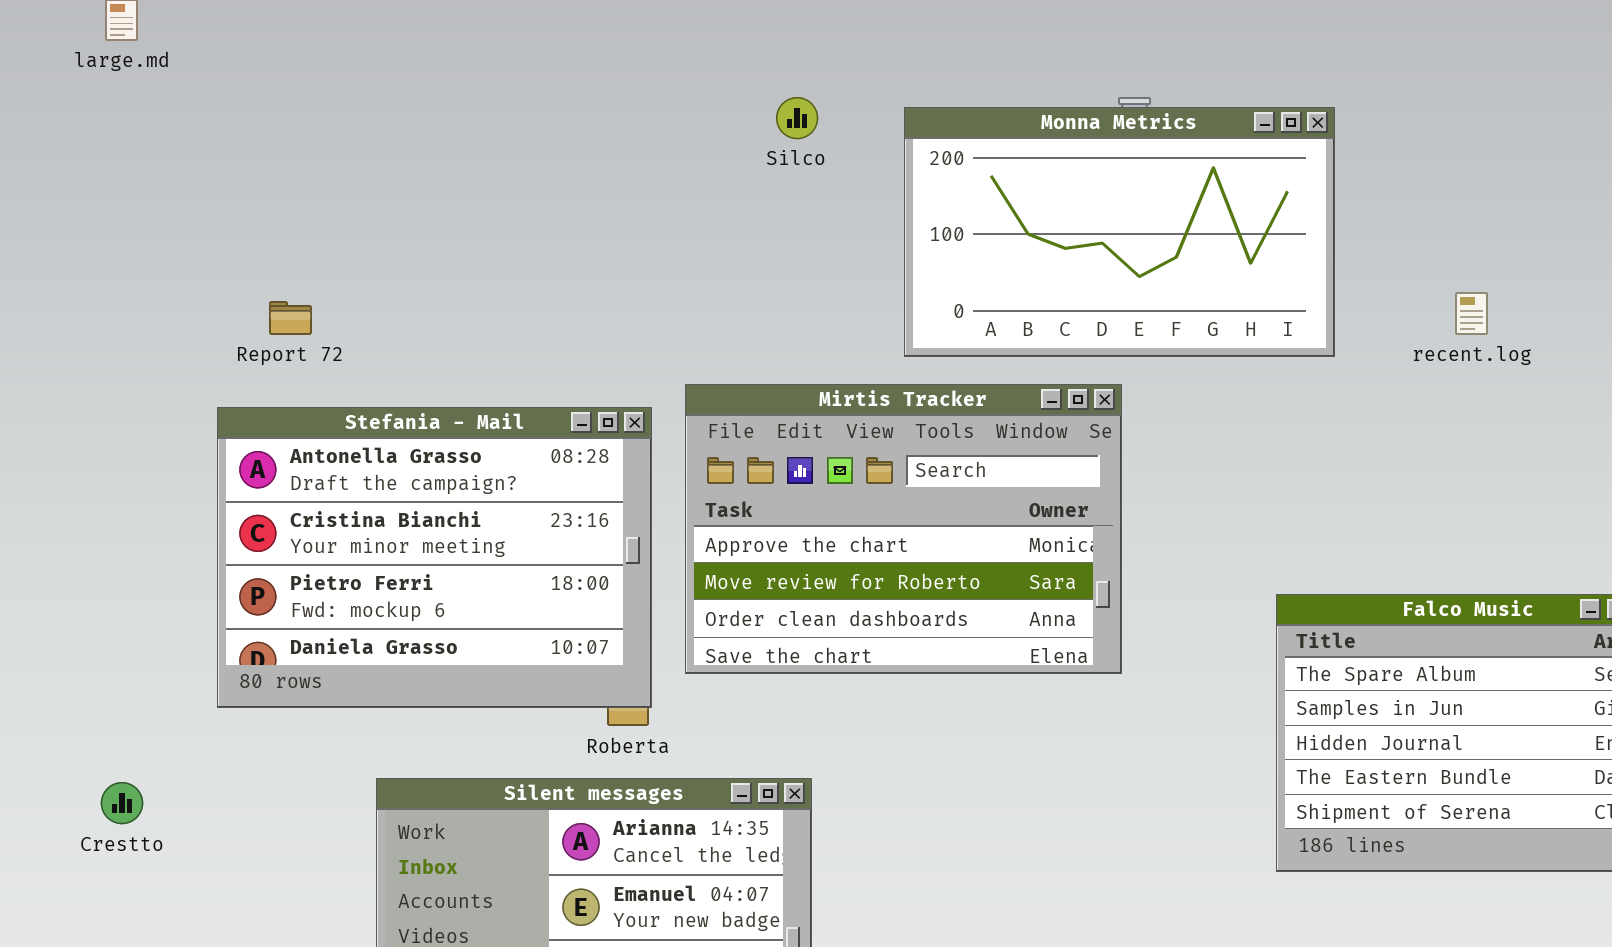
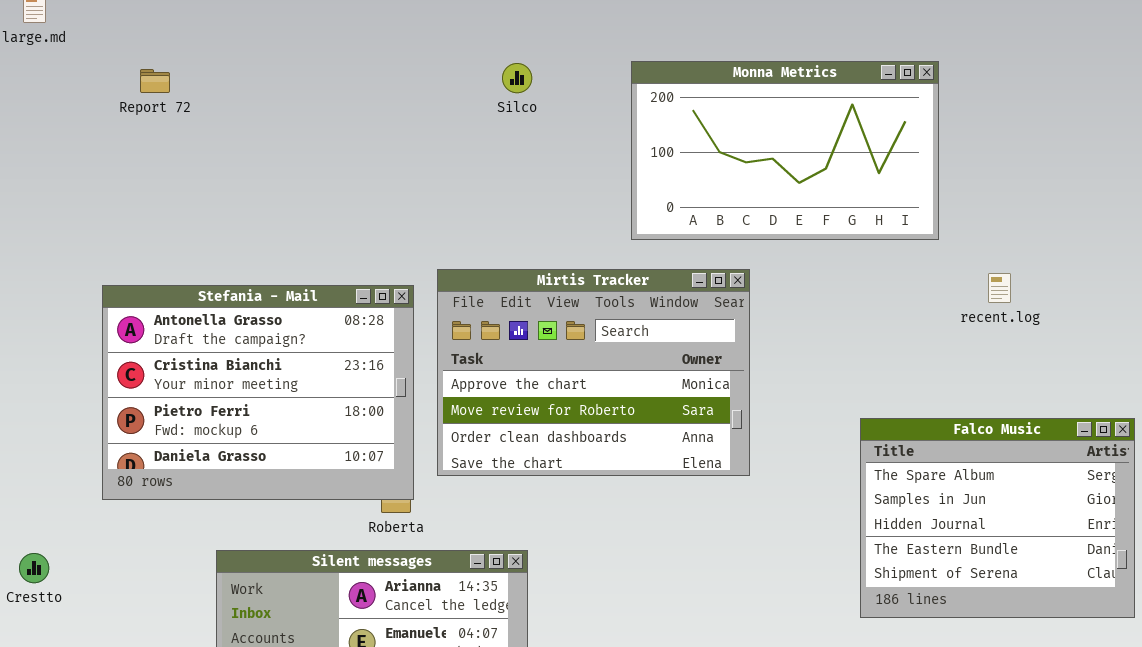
Monna Metrics: [904,107,1335,357] -> [631,61,939,240], moved
recent.log: [1455,292,1488,335] -> [988,273,1011,303], moved
Report 72: [269,301,312,335] -> [140,69,170,93], moved

